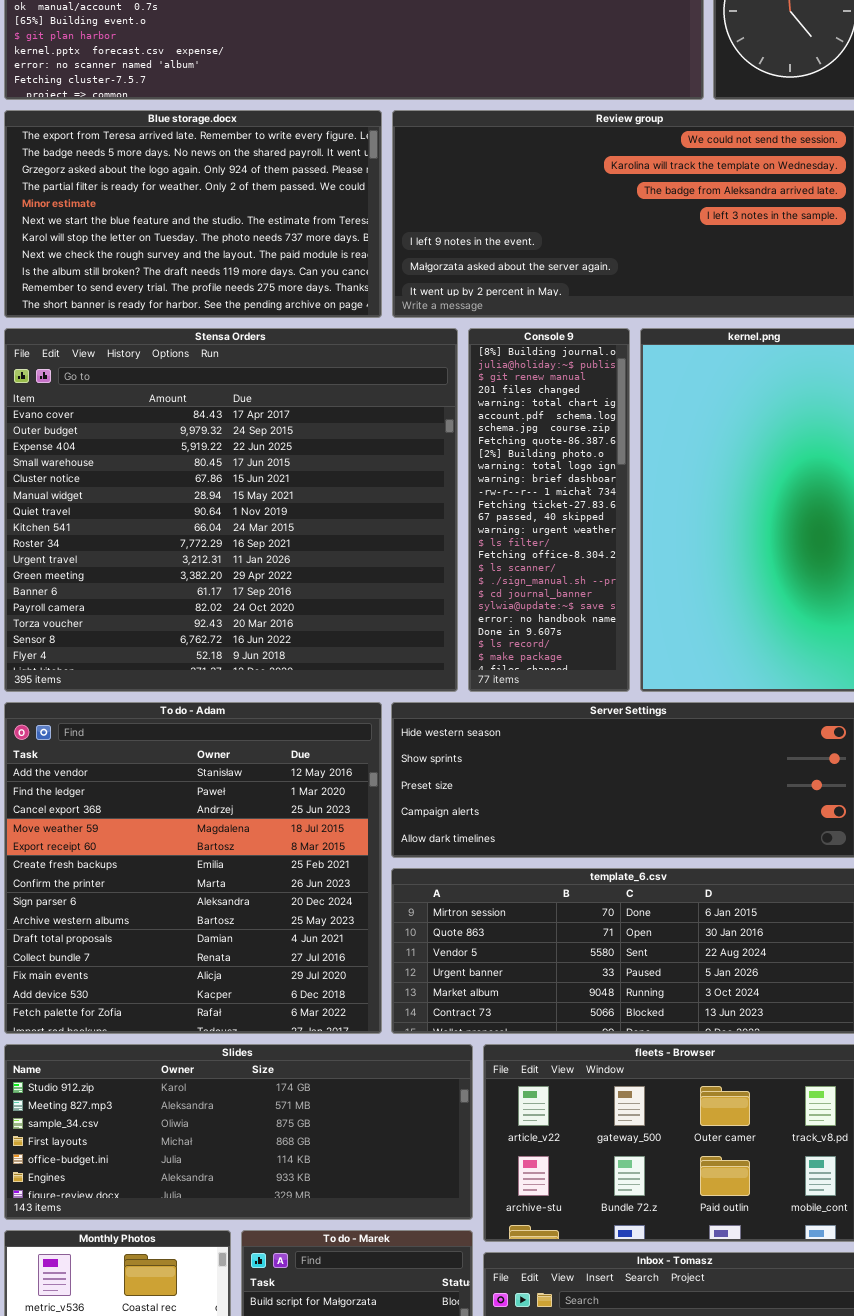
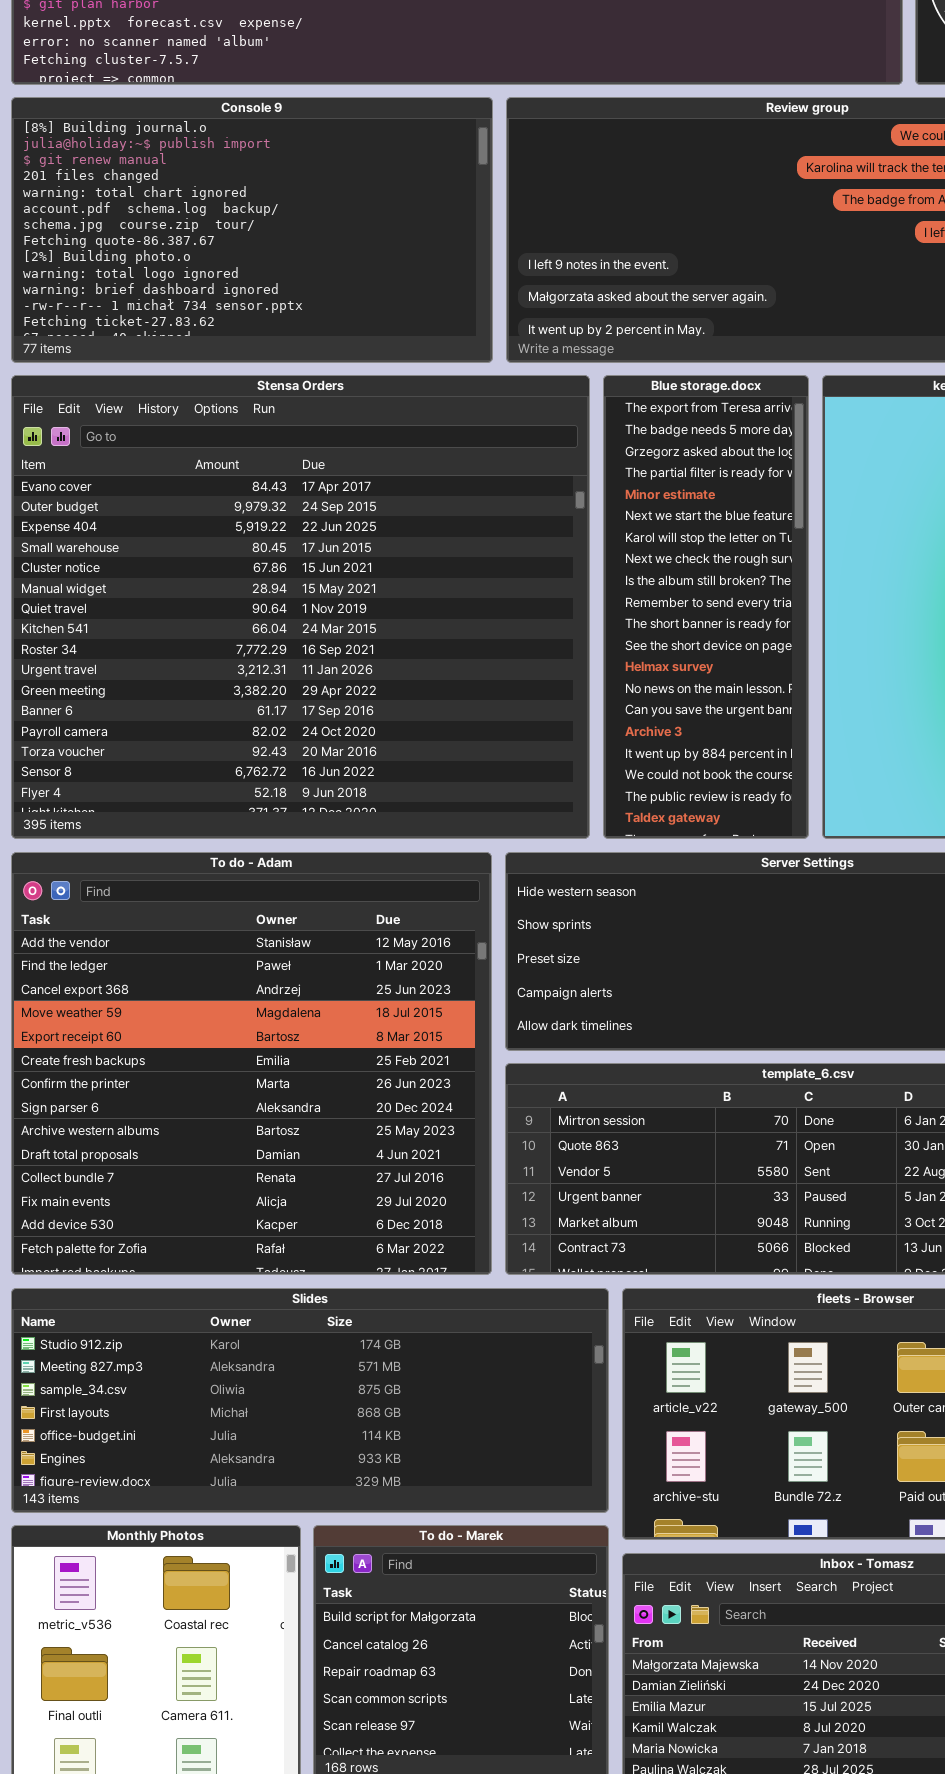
Blue storage.docx: [4,110,382,318] -> [603,375,809,839], moved, resized
Console 9: [468,328,630,692] -> [11,97,493,363], moved, resized

